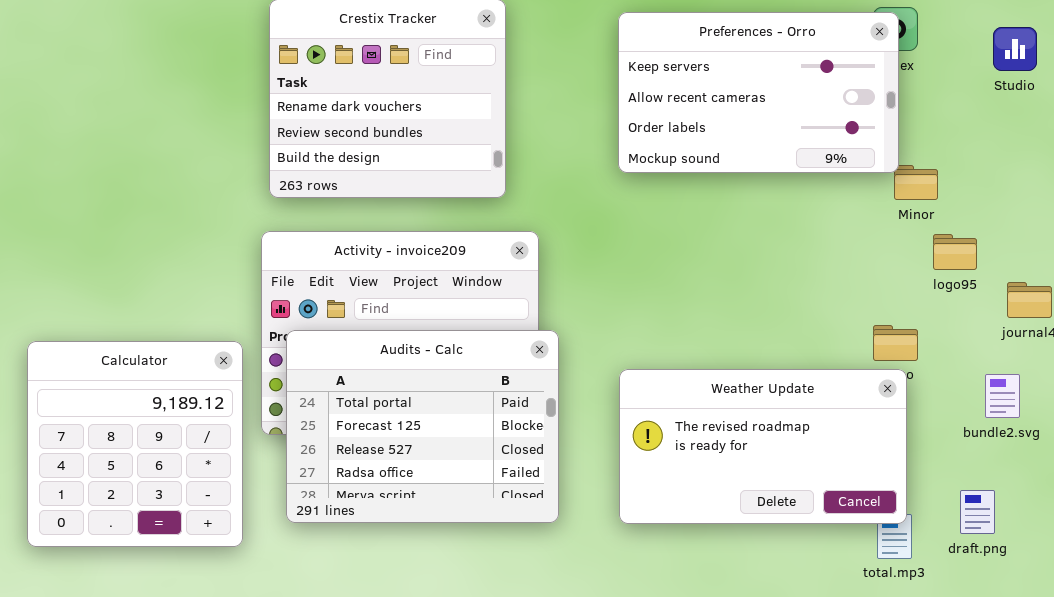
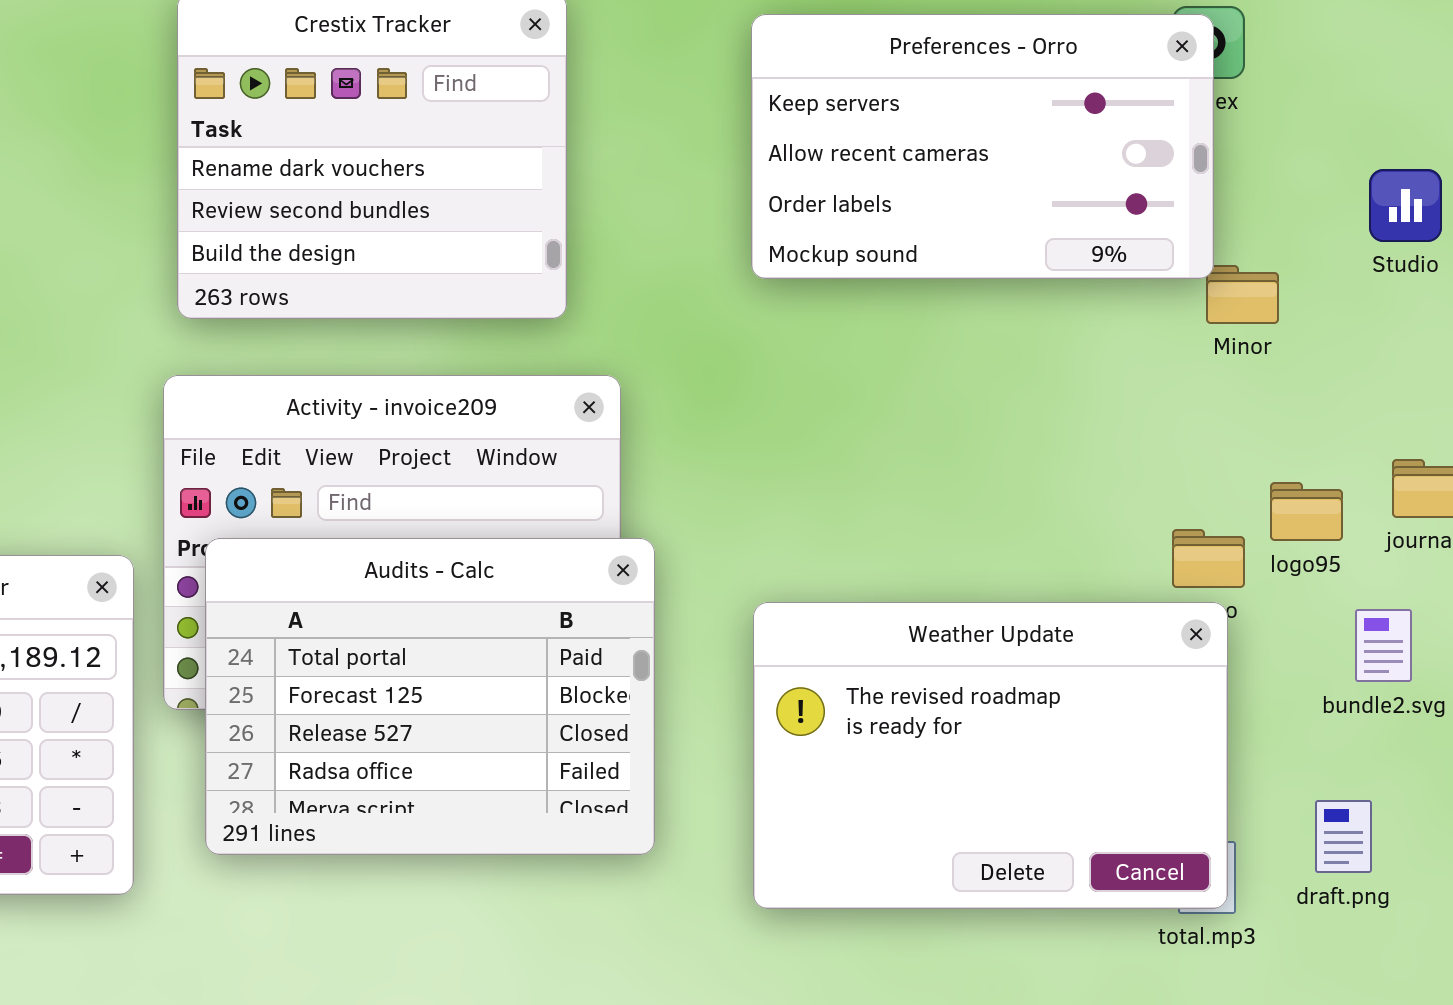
Studio: [993,27,1037,71] -> [1369,169,1442,242], moved
logo95: [933,234,977,270] -> [1270,482,1343,541], moved
Weather Update: [619,369,907,524] -> [753,602,1228,909], resized

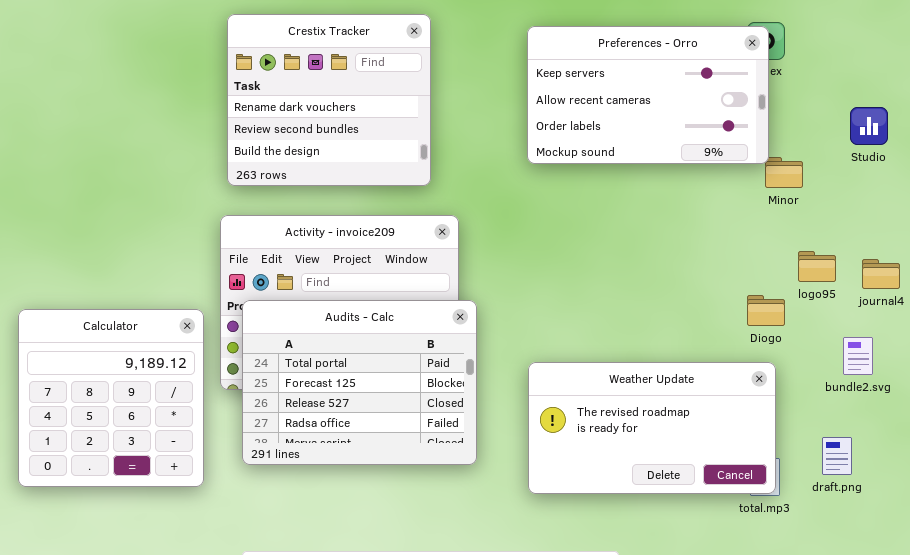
logo95: [1270,482,1343,541] -> [798,251,836,282], moved
Weather Update: [753,602,1228,909] -> [528,362,776,494], resized

